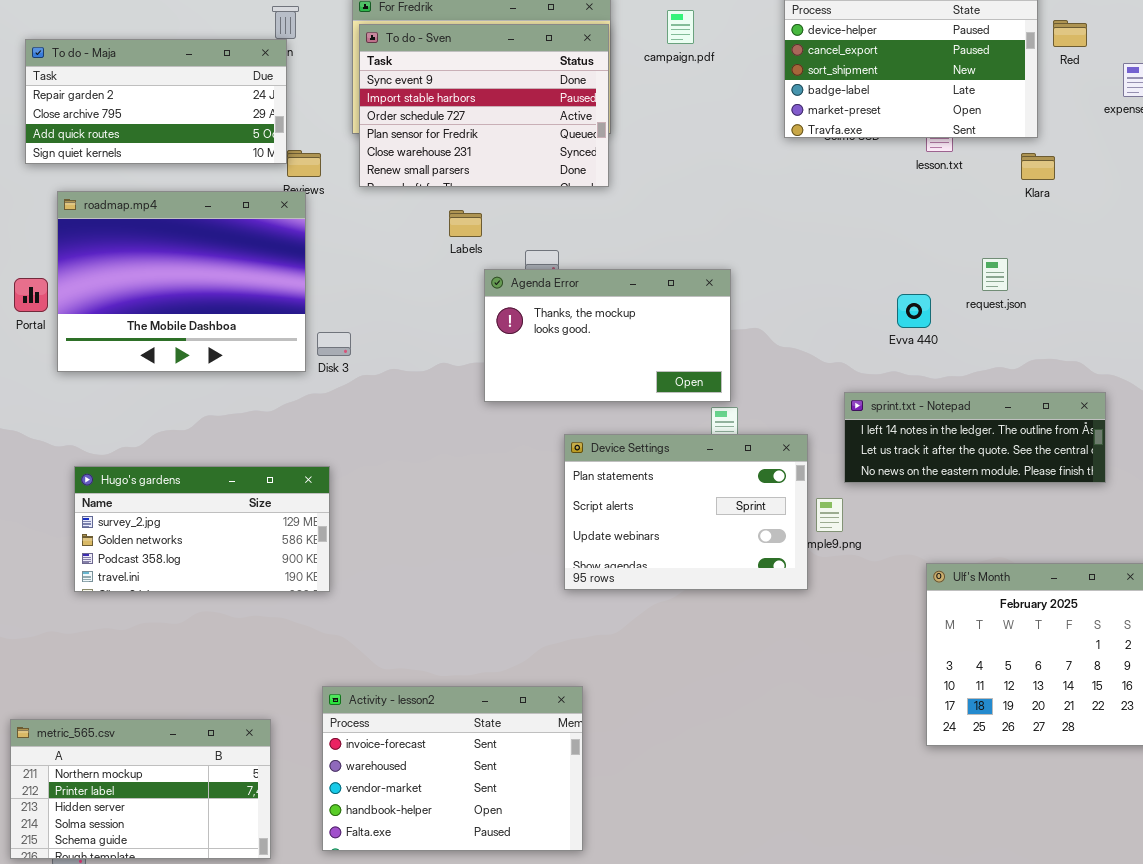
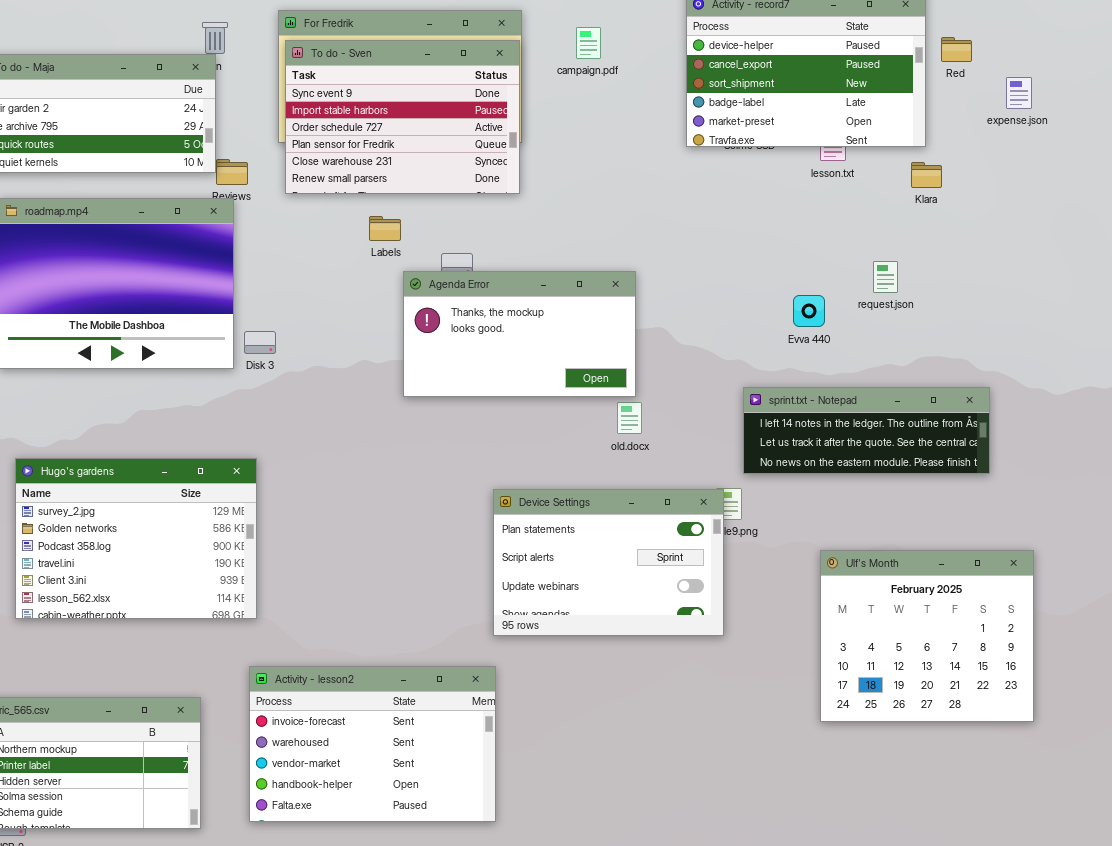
Device Settings: [564,434,808,590] -> [493,489,724,636], moved
Hugo's gardens: [74,466,330,592] -> [15,458,257,619], resized

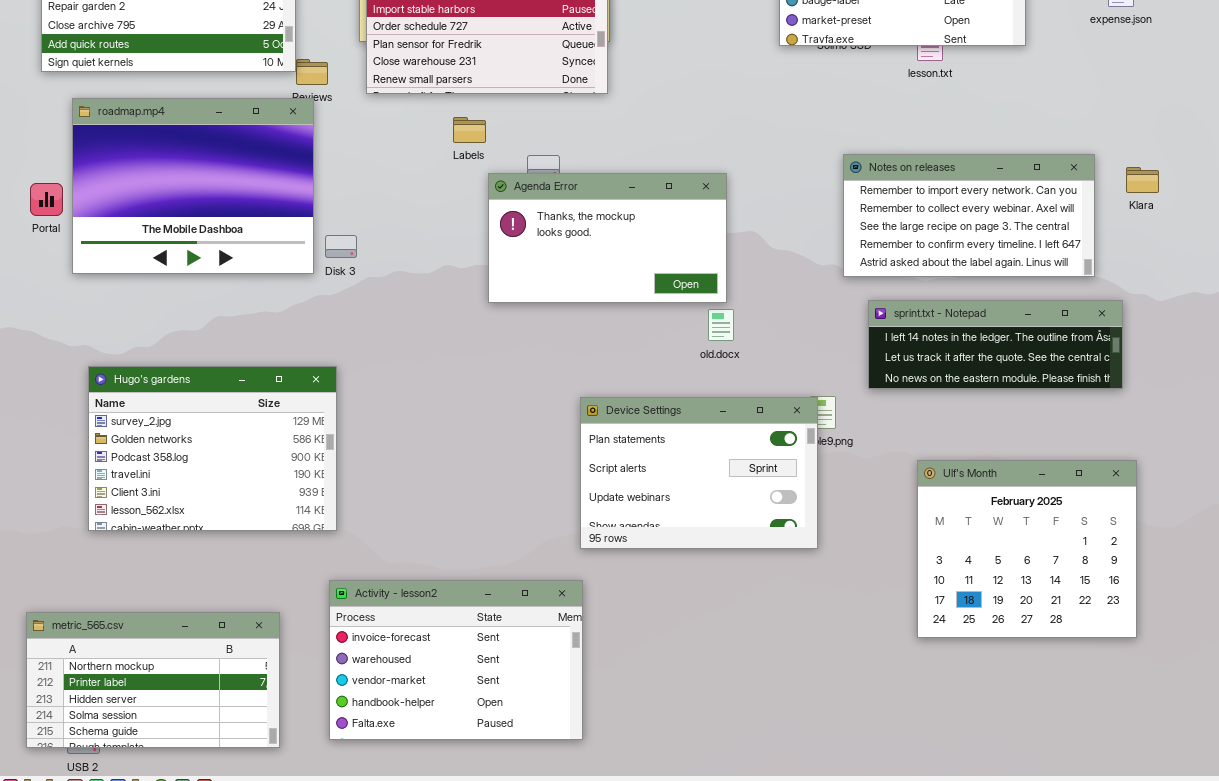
Klara: [911,162,942,188] -> [1126,167,1159,193], moved
Notes on releases: none -> [843,154,1095,277], opened
sprint.txt - Notepad: [743,387,990,474] -> [868,300,1123,389], moved

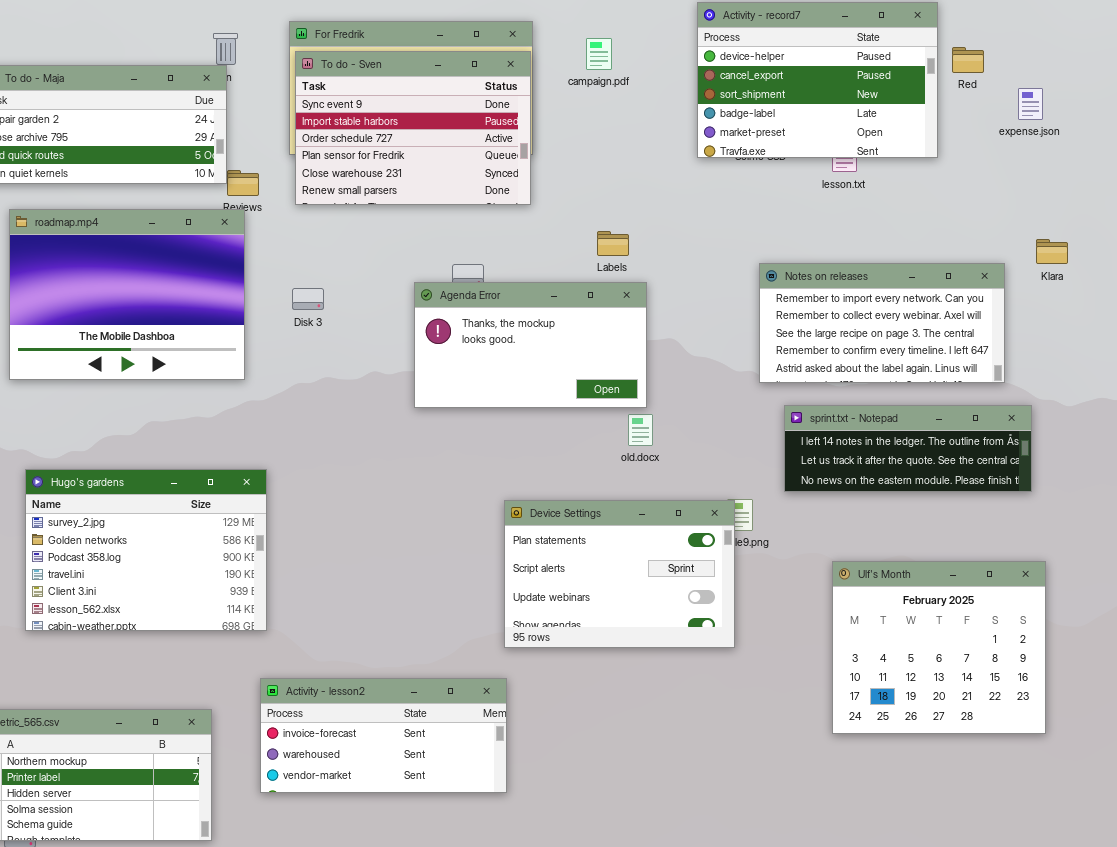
Labels: [453,117,486,143] -> [597,231,629,256], moved
Klara: [1126,167,1159,193] -> [1036,239,1068,264], moved
Disk 3: [325,235,357,258] -> [292,288,324,310], moved
Activity - lesson2: [329,580,583,740] -> [260,678,507,793], resized

